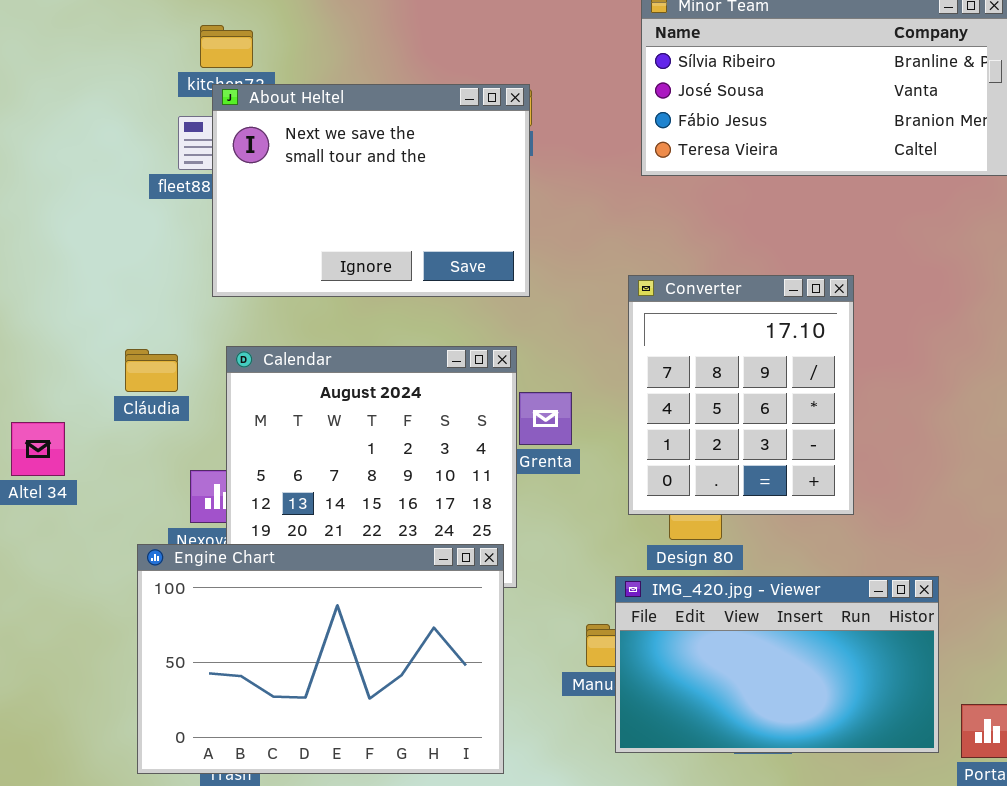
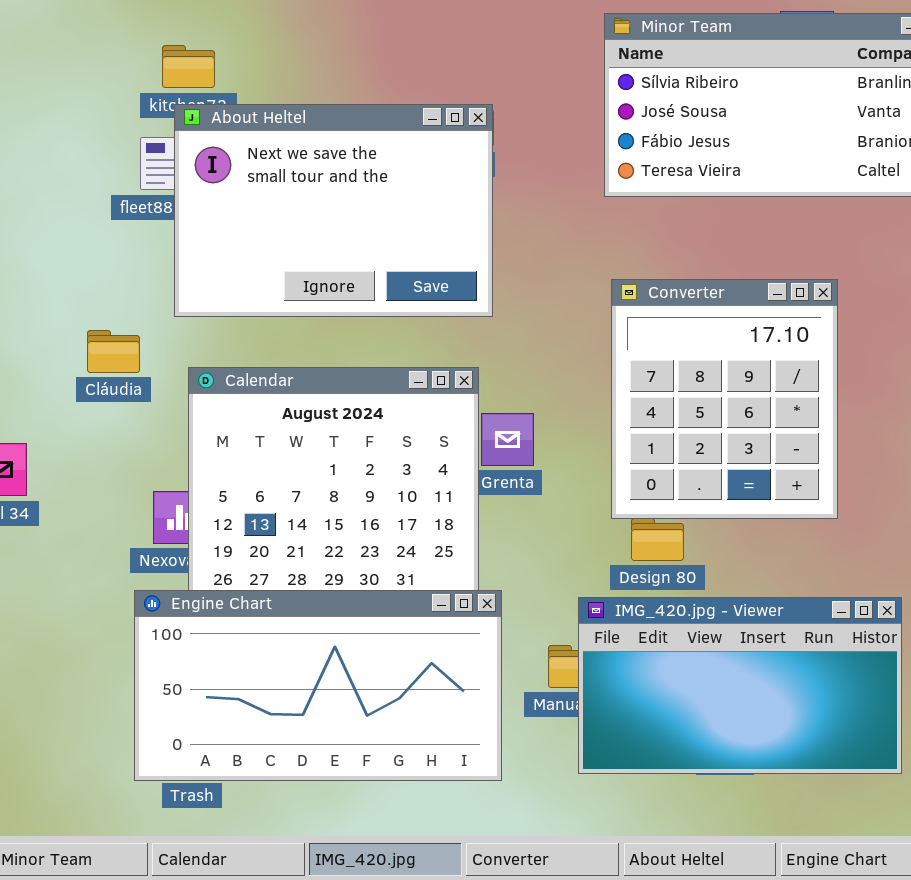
Converter: [628,275,854,515] -> [611,279,838,519], moved
Cláudia: [125,349,178,392] -> [87,330,140,373], moved
Engine Chart: [137,544,504,774] -> [134,590,502,781], moved, resized

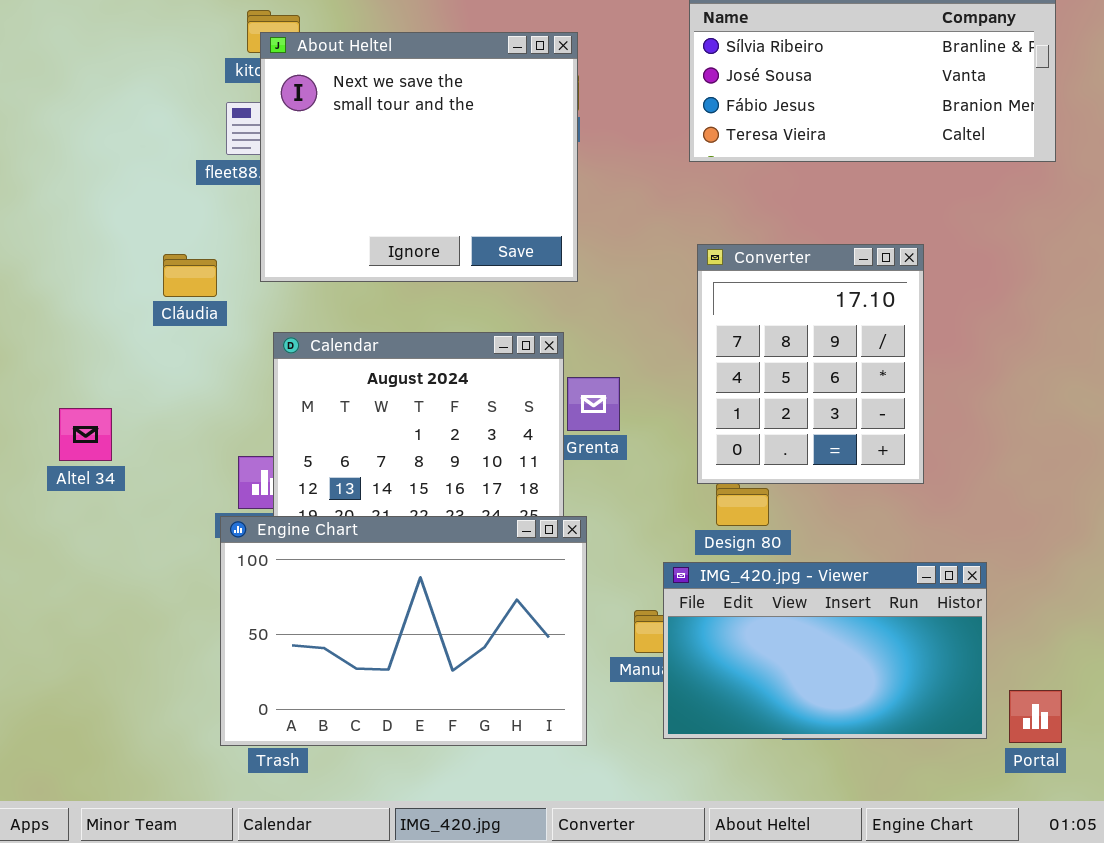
About Heltel: [174,104,493,317] -> [260,32,578,282], resized
Cláudia: [87,330,140,373] -> [163,254,217,297], moved
Engine Chart: [134,590,502,781] -> [220,516,587,746], resized

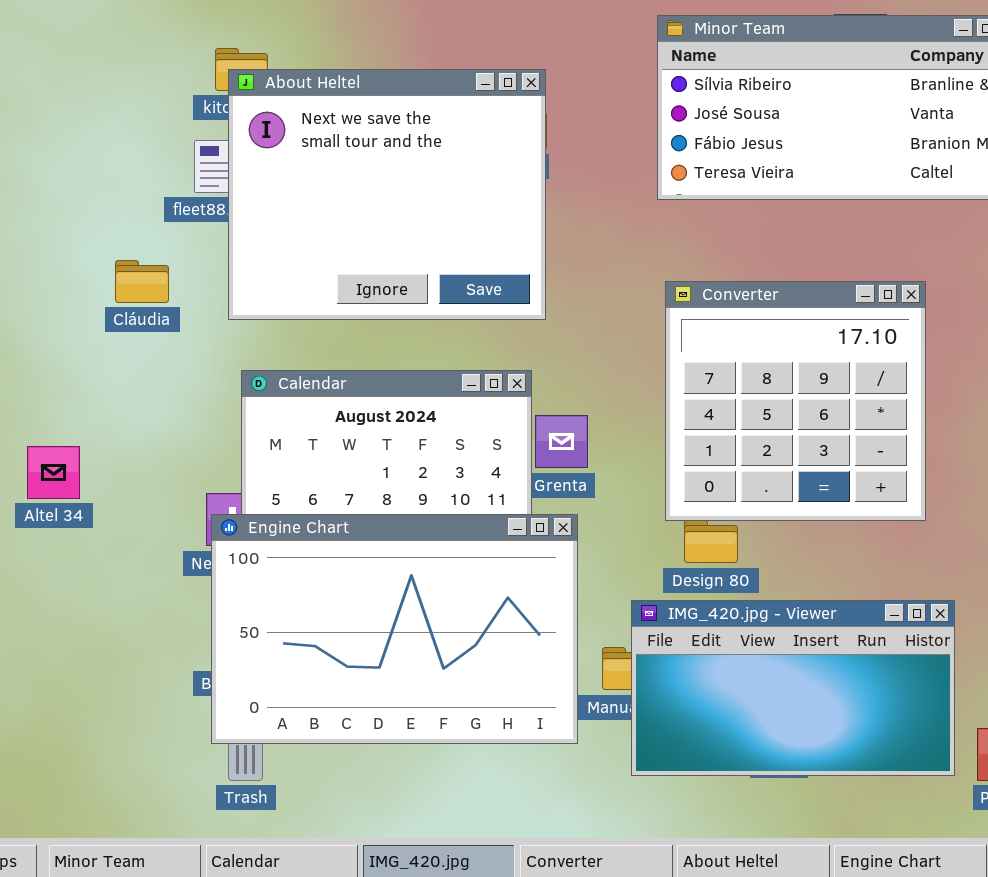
Converter: [697,244,924,484] -> [665,281,926,521], resized
Cláudia: [163,254,217,297] -> [115,260,169,303], moved
Engine Chart: [220,516,587,746] -> [211,514,578,744], moved

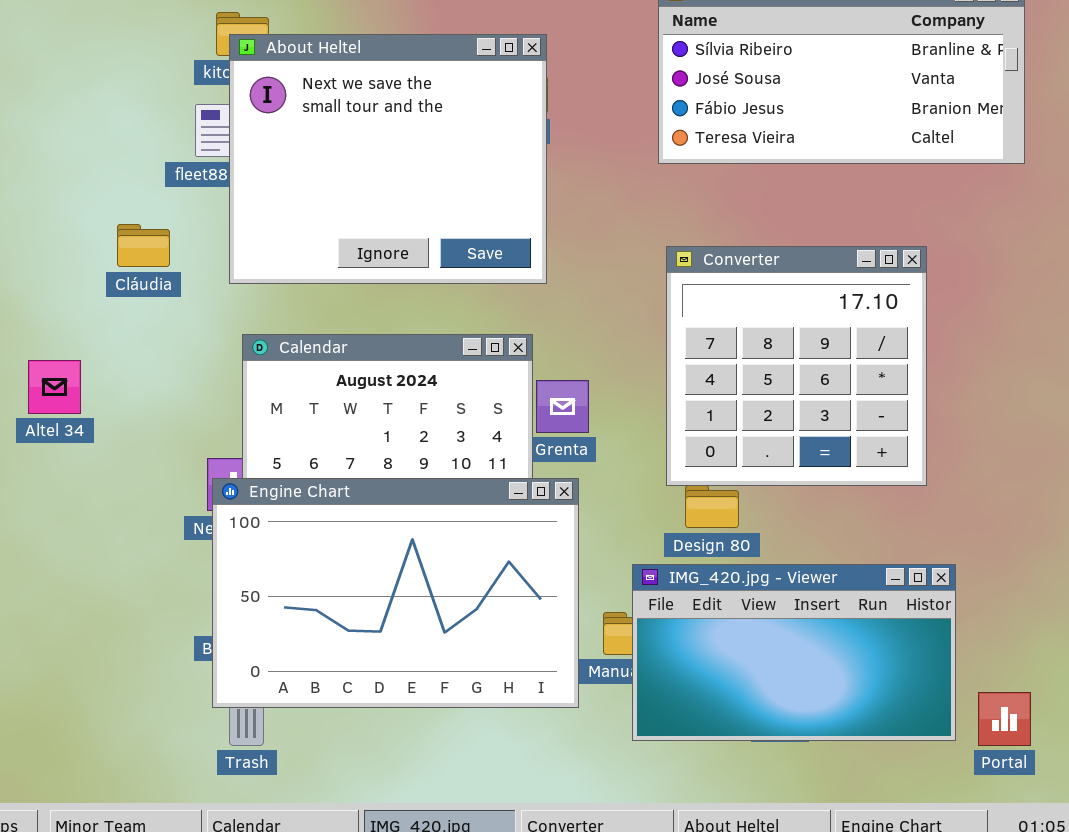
Altel 34: [27,446,80,499] -> [28,360,81,414], moved

